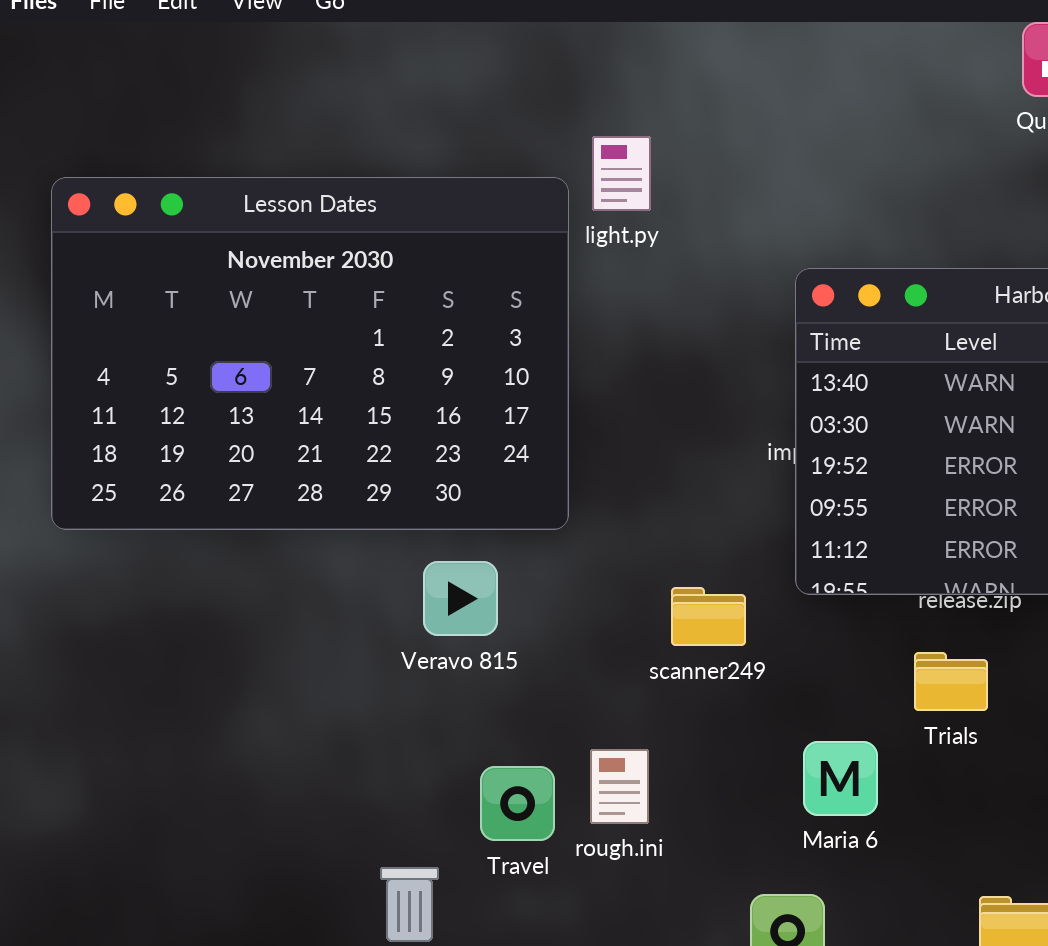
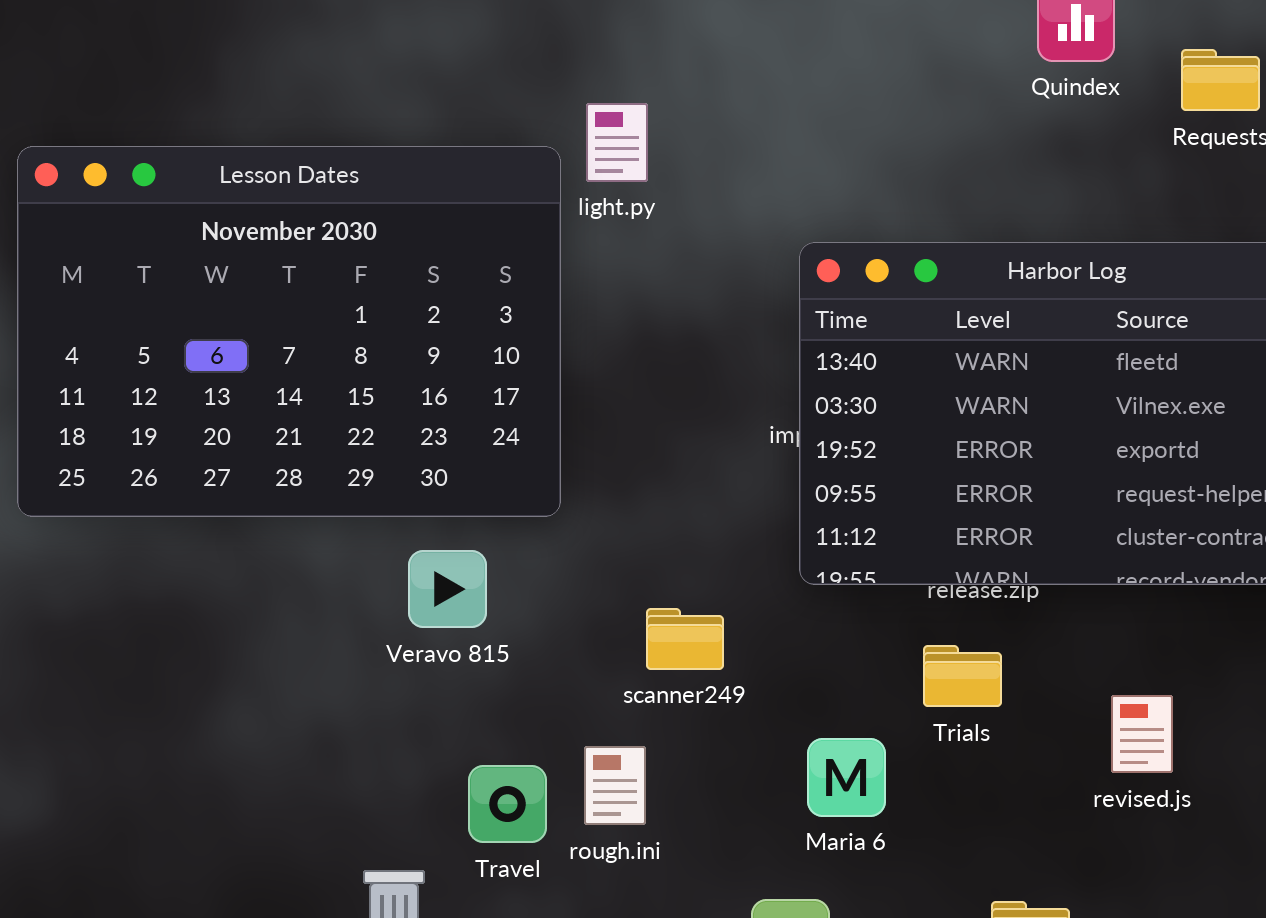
scanner249: [671,587,746,646] -> [646,608,724,670], moved

